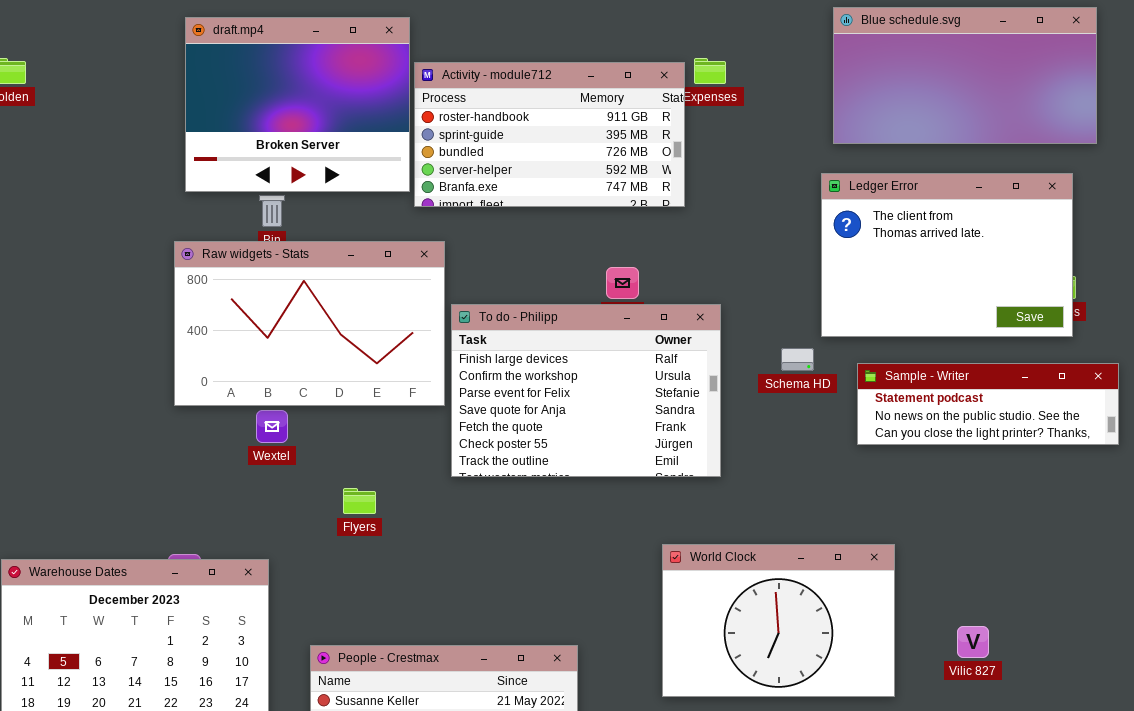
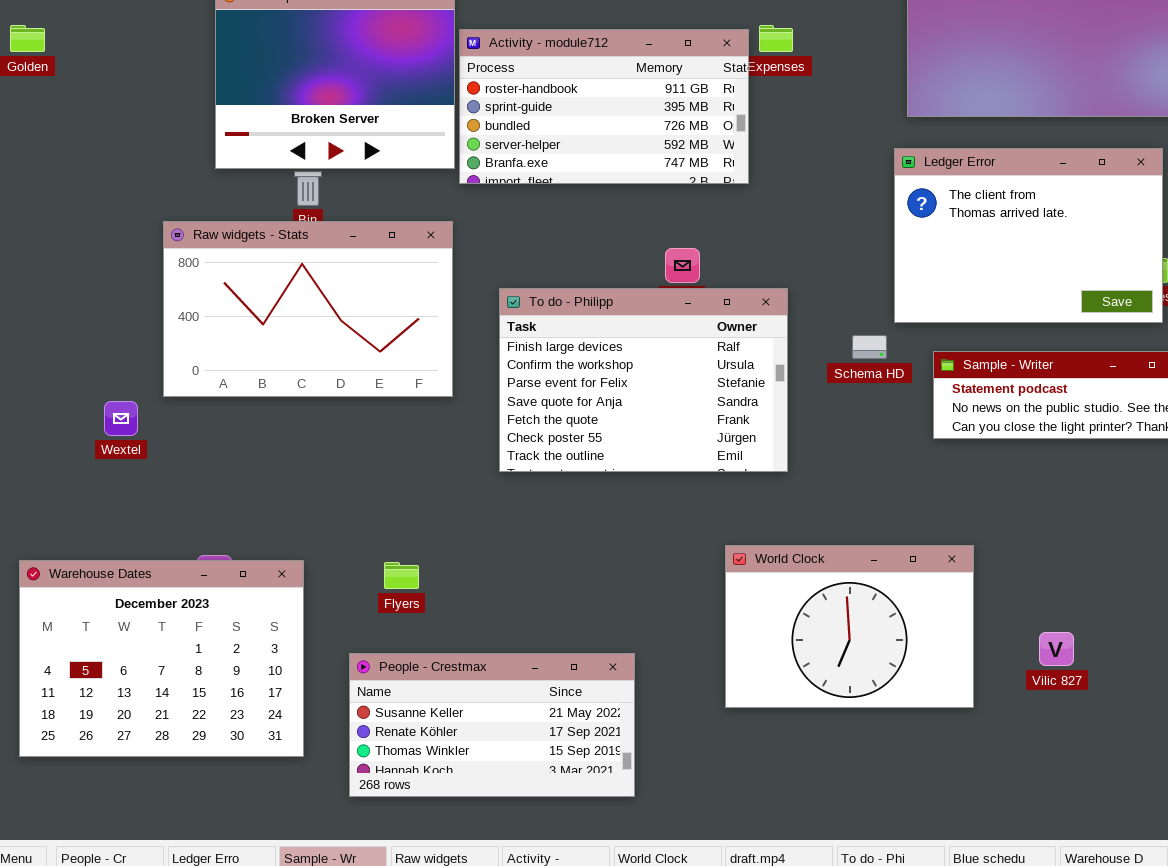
Raw widgets - Stats: [174,241,445,406] -> [163,221,453,397], moved
Wextel: [256,410,288,443] -> [104,401,138,436], moved
Flyers: [343,488,376,514] -> [384,562,419,589], moved

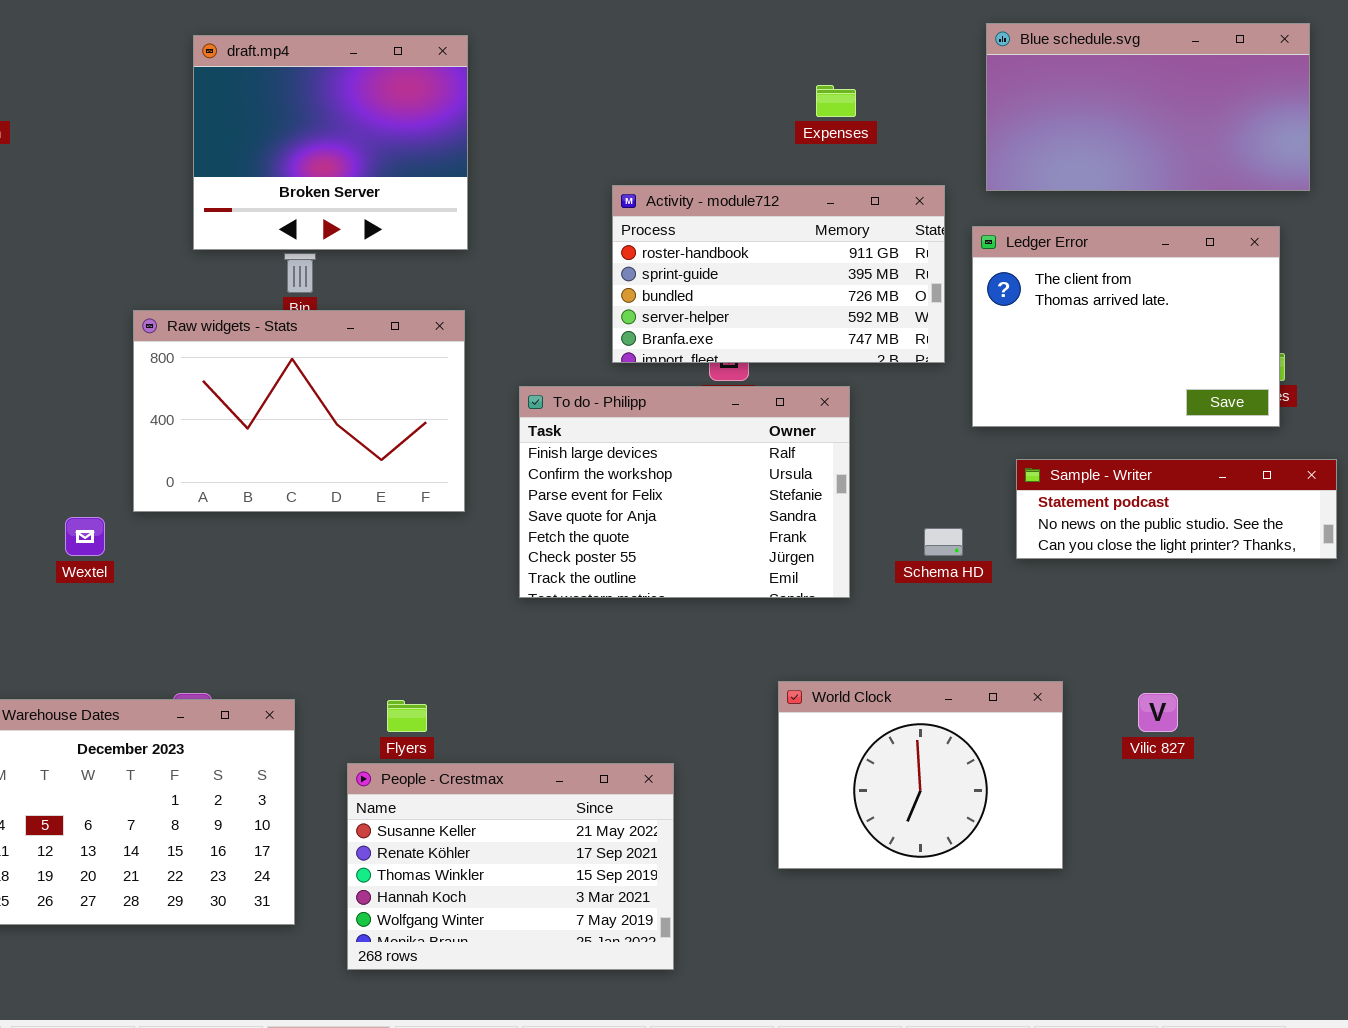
Activity - module712: [459,29,749,184] -> [612,185,945,363], moved
Schema HD: [852,335,887,359] -> [924,528,963,556], moved
Vilic 827: [1039,632,1074,666] -> [1138,693,1178,732], moved
People - Crestmax: [349,653,635,797] -> [347,763,674,970], resized

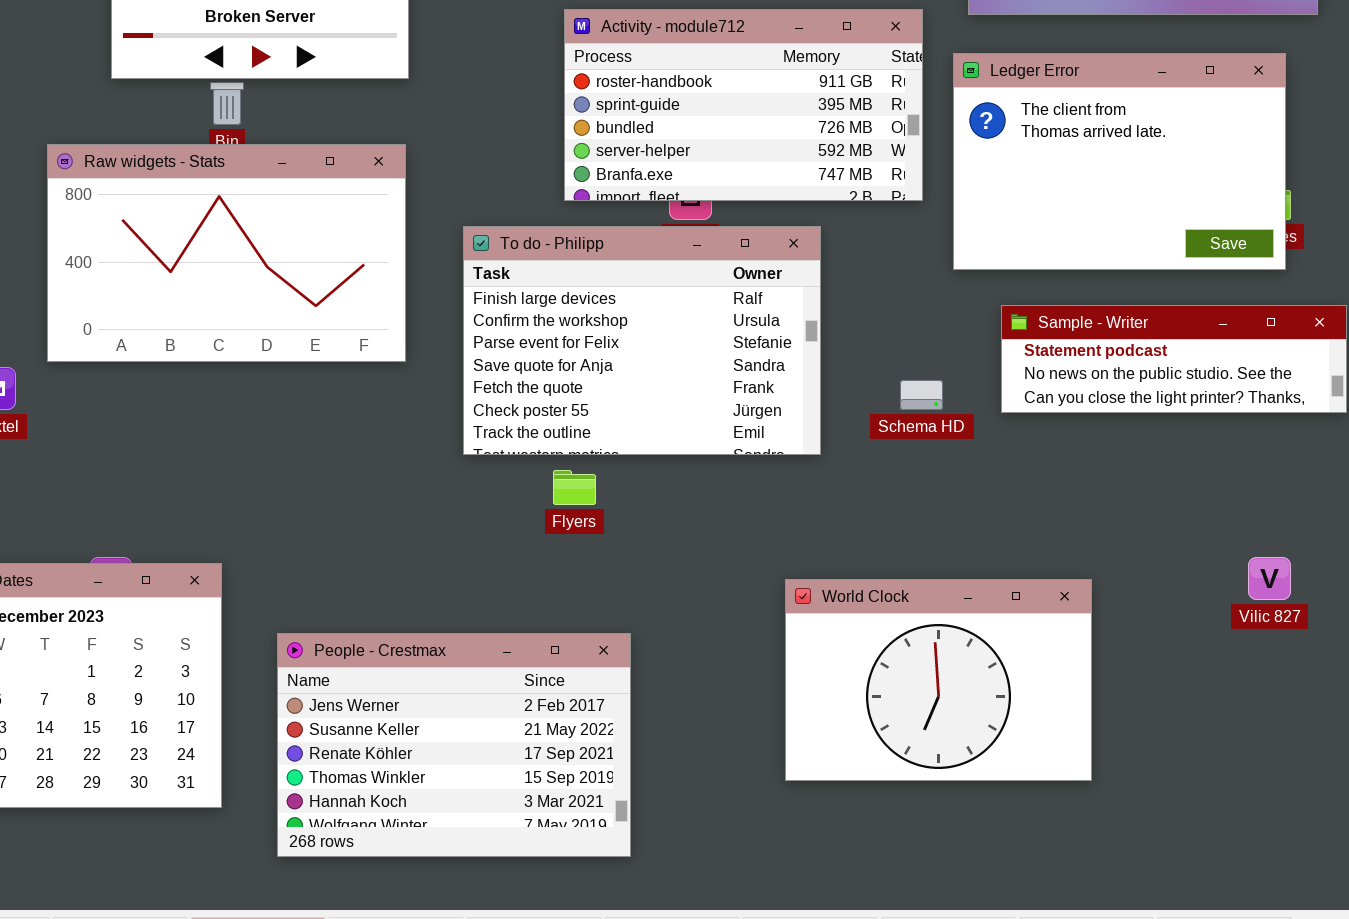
World Clock: [778,681,1063,869] -> [785,579,1092,781], moved
Vilic 827: [1138,693,1178,732] -> [1248,557,1291,600], moved
Flyers: [387,700,427,732] -> [553,470,596,505], moved
People - Crestmax: [347,763,674,970] -> [277,633,631,857], scrolled up 1 row

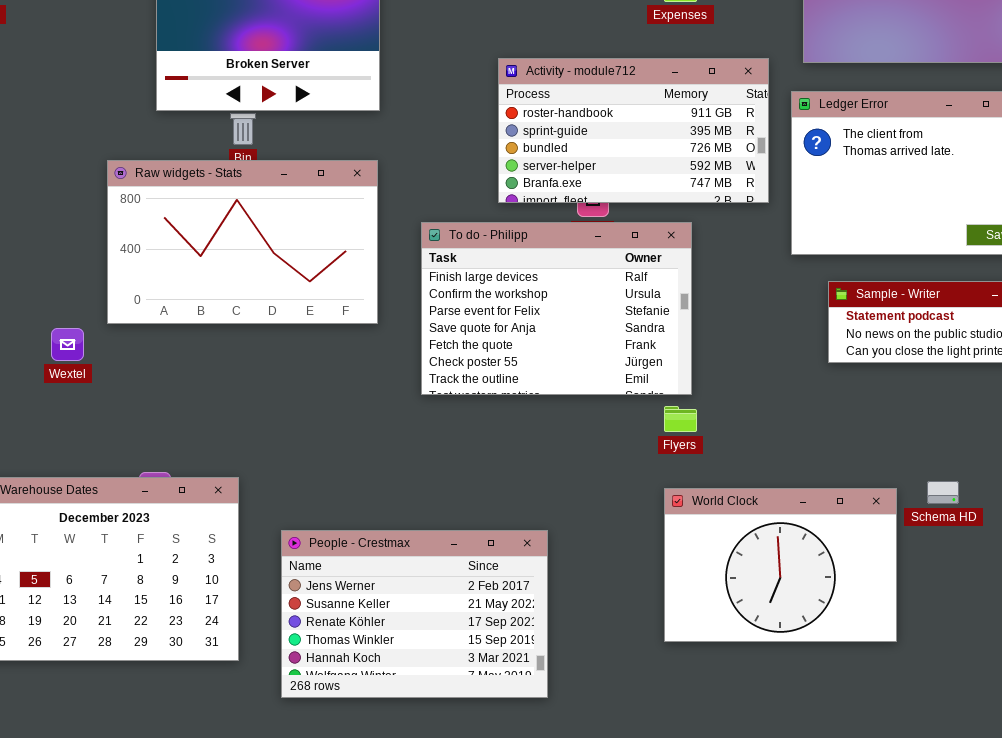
Schema HD: [900,380,943,410] -> [927,481,959,504], moved
Flyers: [553,470,596,505] -> [664,406,697,432], moved

